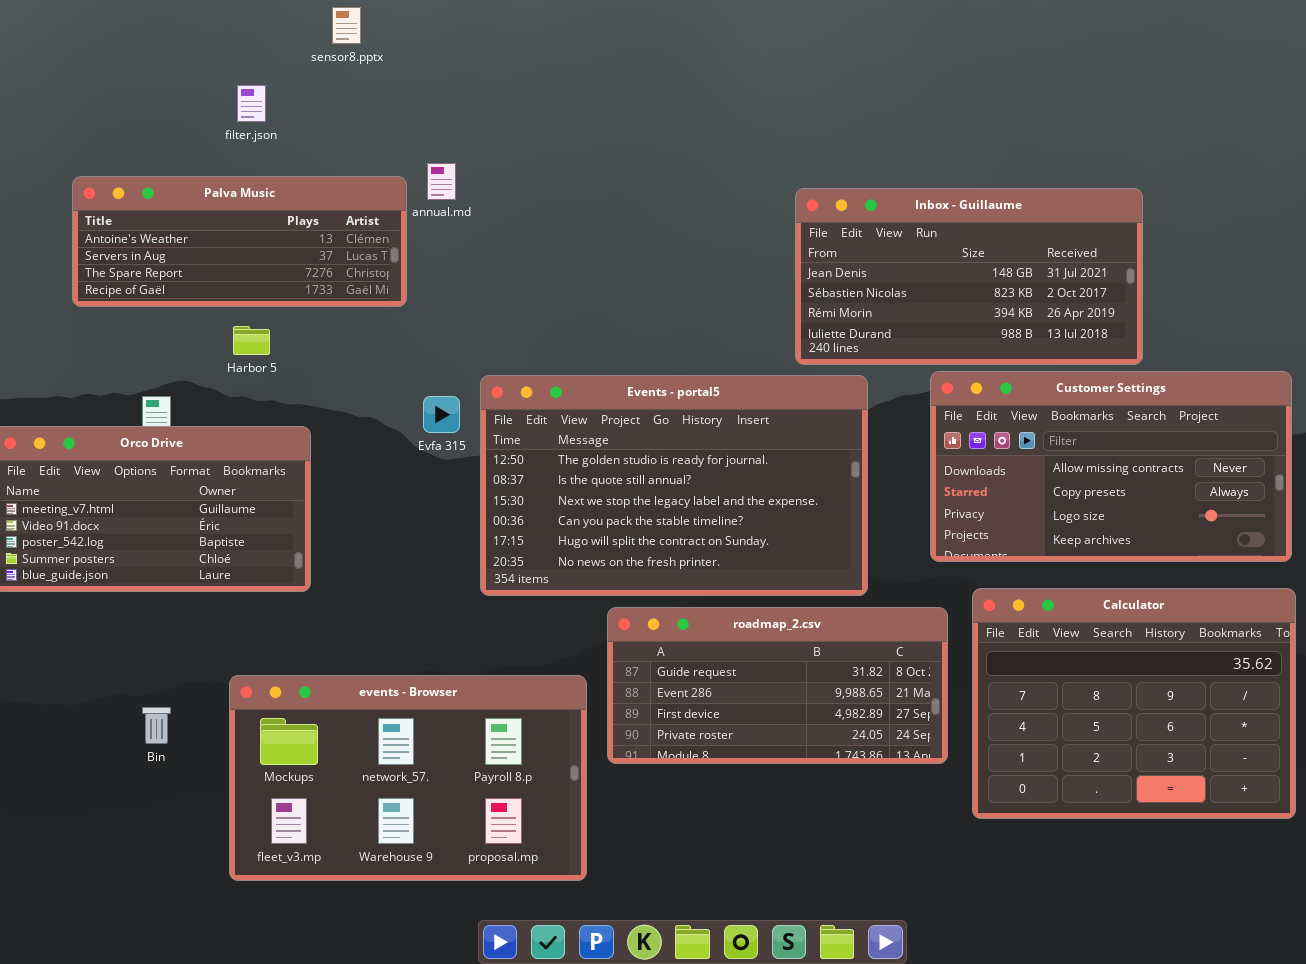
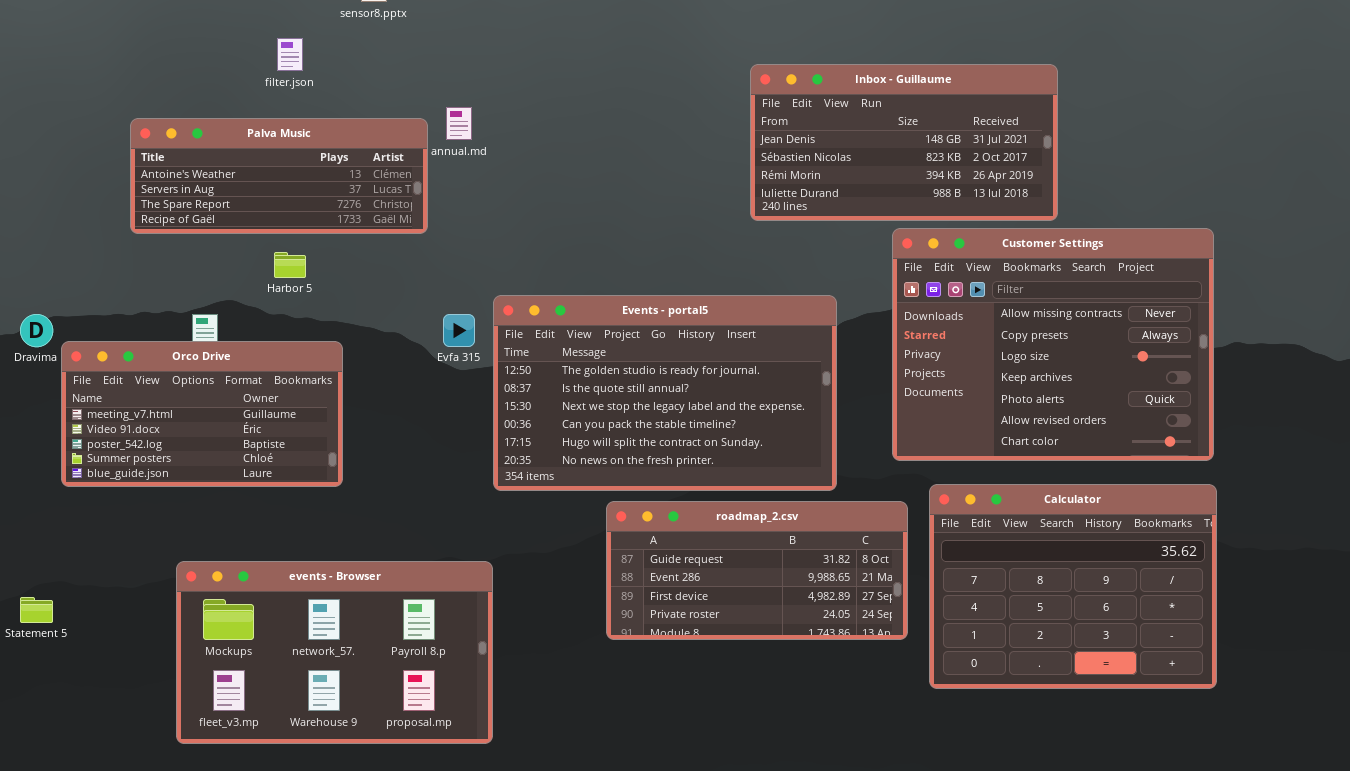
Inbox - Guillaume: [795,188,1143,365] -> [750,64,1058,221], moved
Customer Settings: [930,371,1292,562] -> [892,228,1214,461], resized
events - Browser: [229,675,587,881] -> [176,561,493,744], moved

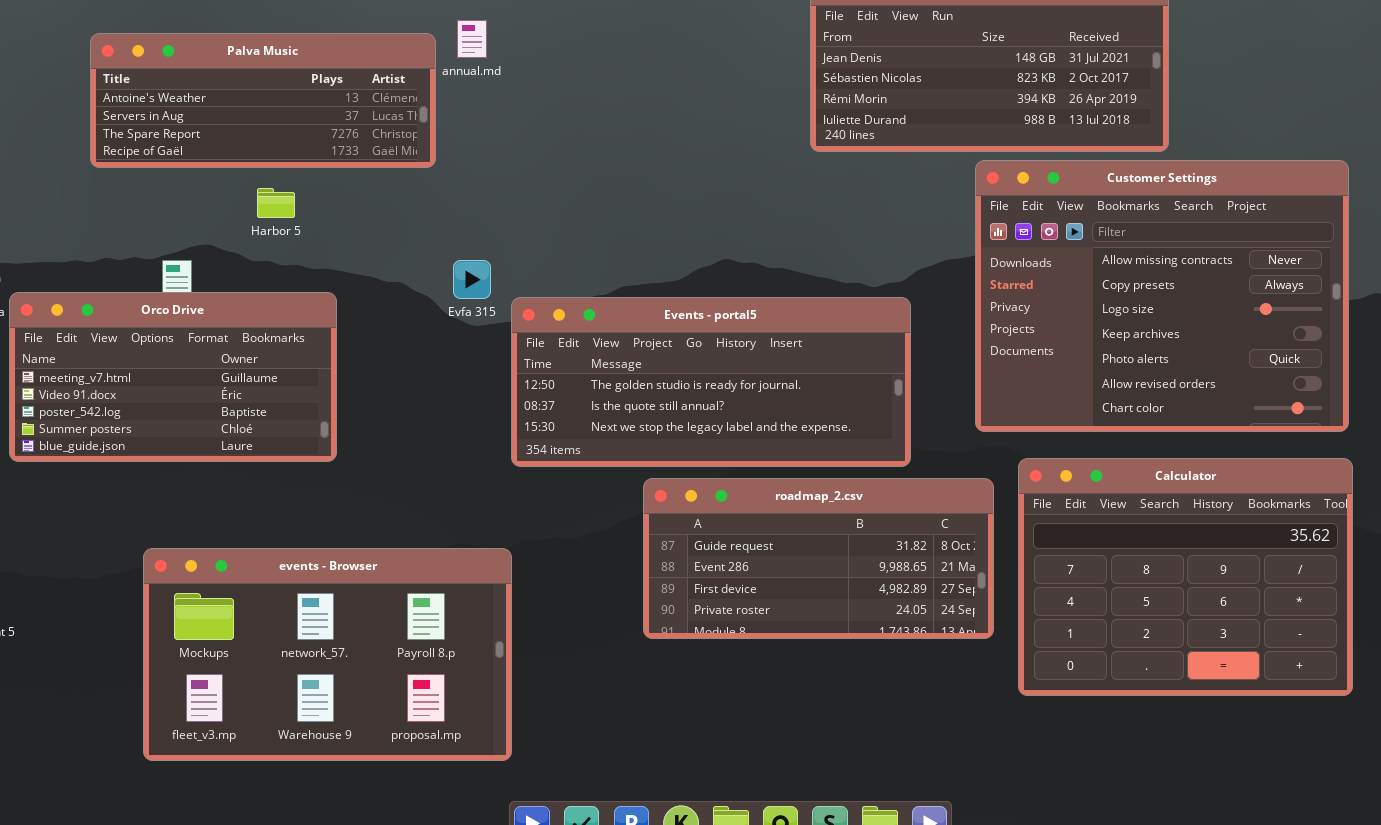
Events - portal5: [493,295,837,491] -> [511,297,911,467], resized

